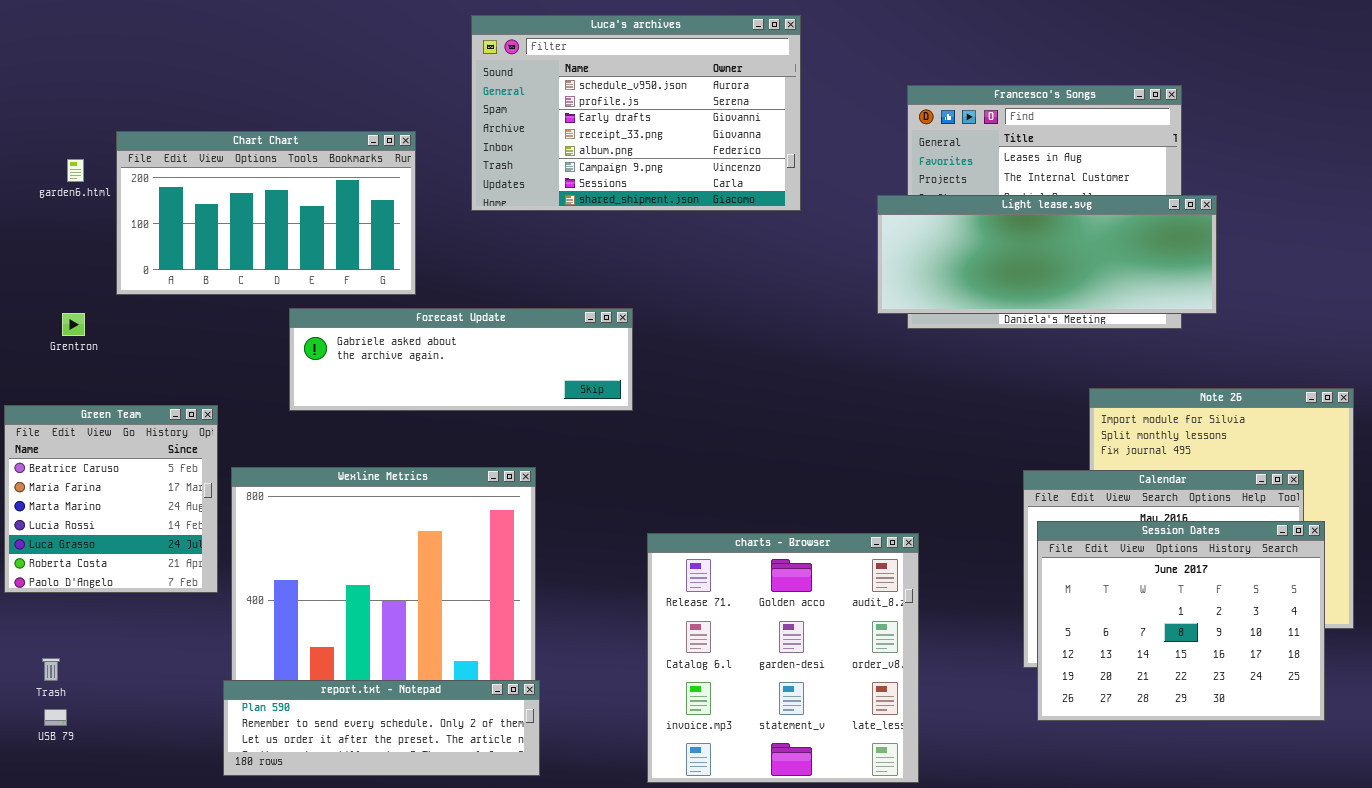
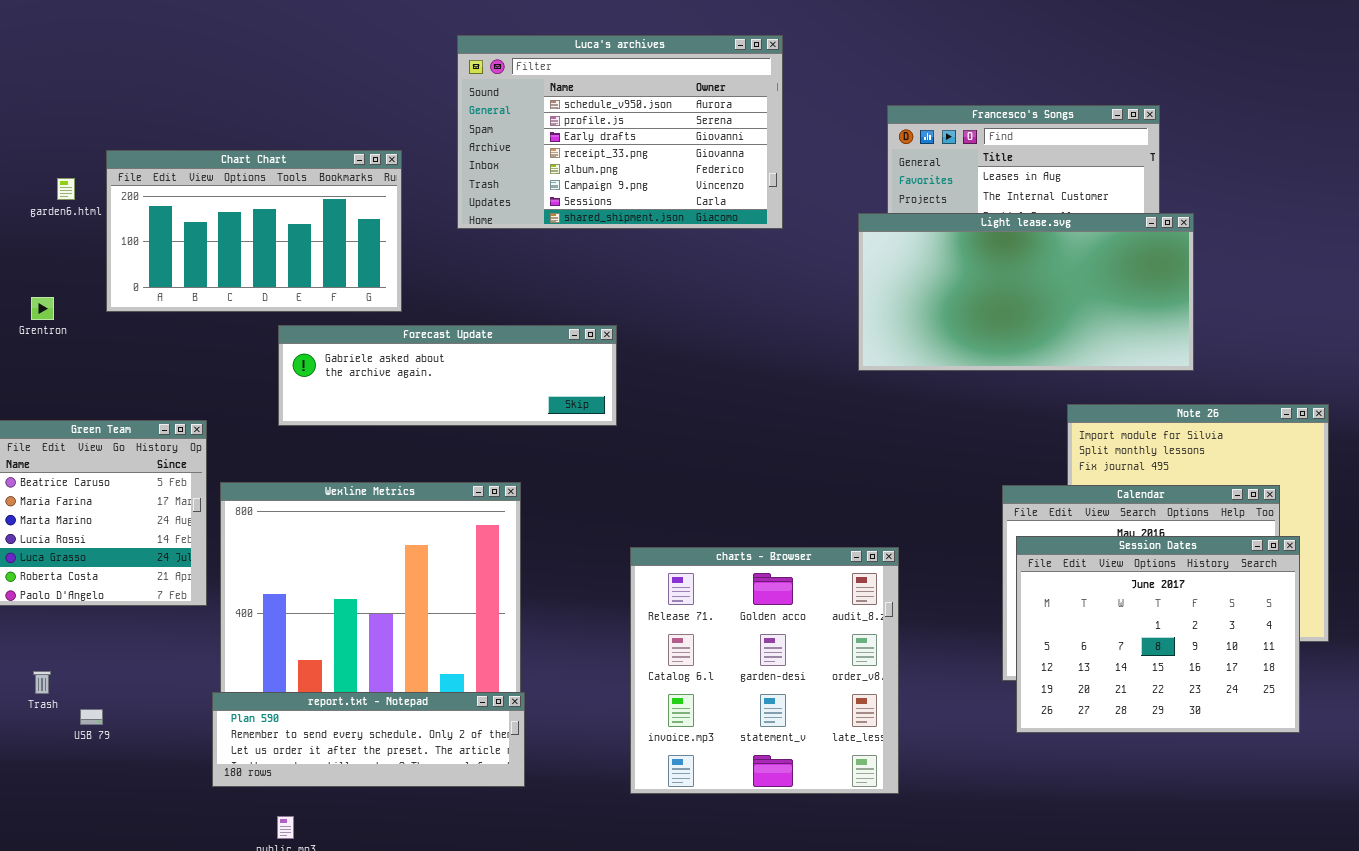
Light lease.svg: [877,195,1217,314] -> [858,213,1194,371], resized
Grentron: [62,313,85,336] -> [31,297,54,320], moved
USB 79: [44,709,67,726] -> [80,709,103,725], moved

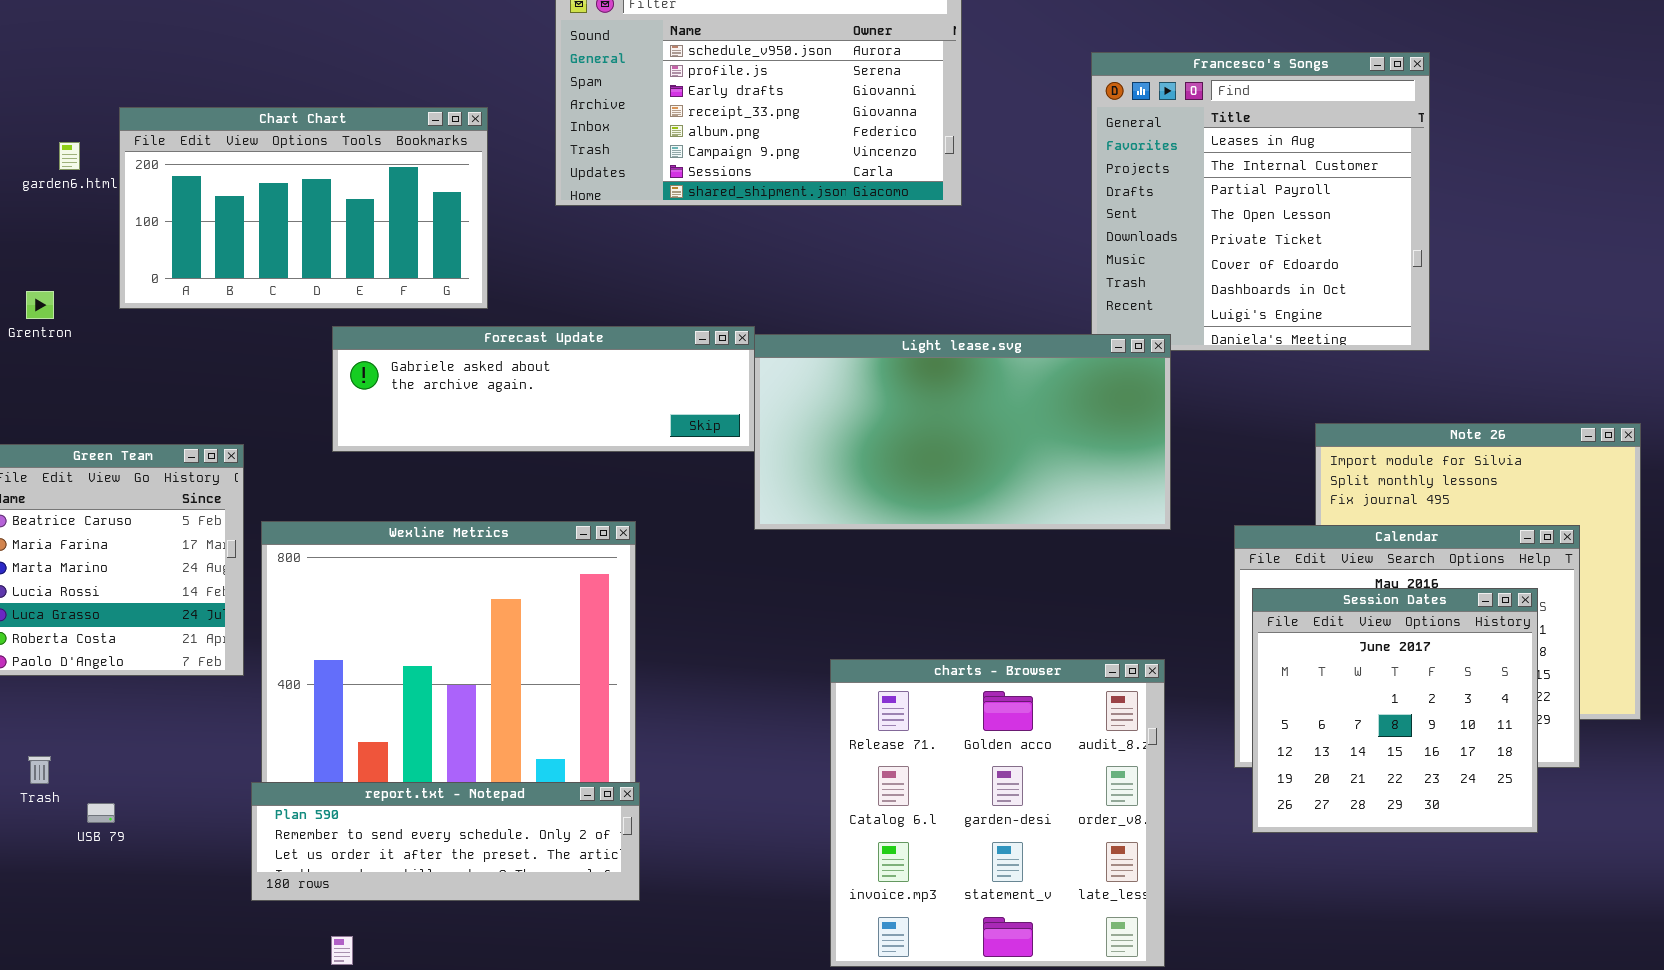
Light lease.svg: [858,213,1194,371] -> [754,334,1171,530], moved
Session Dates: [1016,536,1300,733] -> [1252,588,1538,833], resized
charts - Browser: [630,547,899,794] -> [830,659,1165,967], moved

